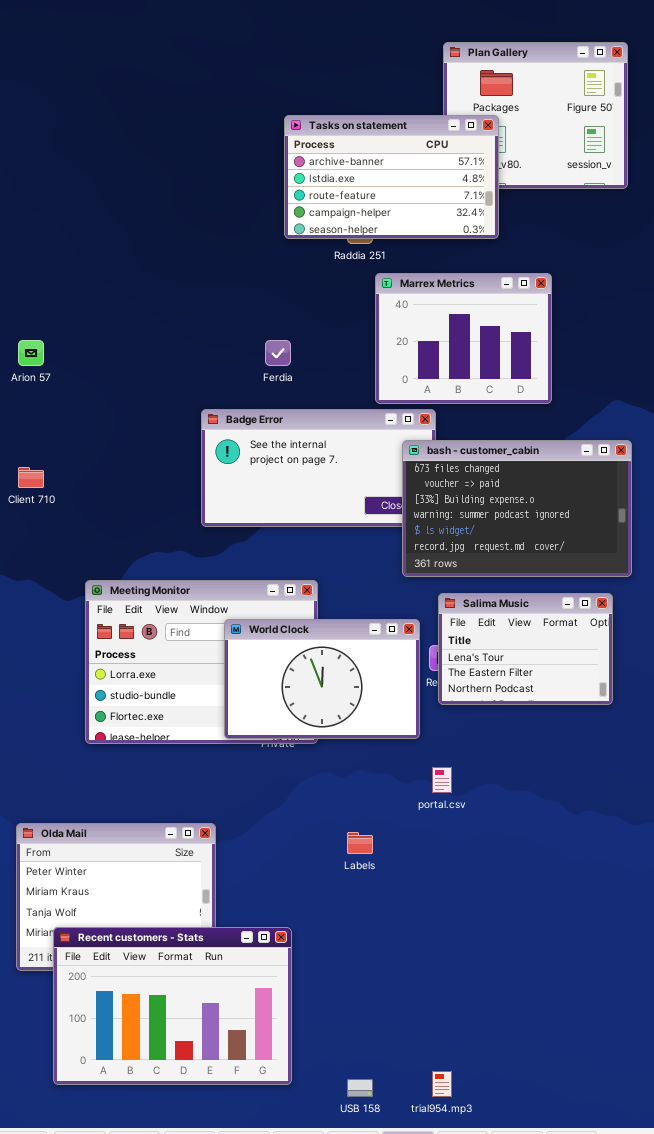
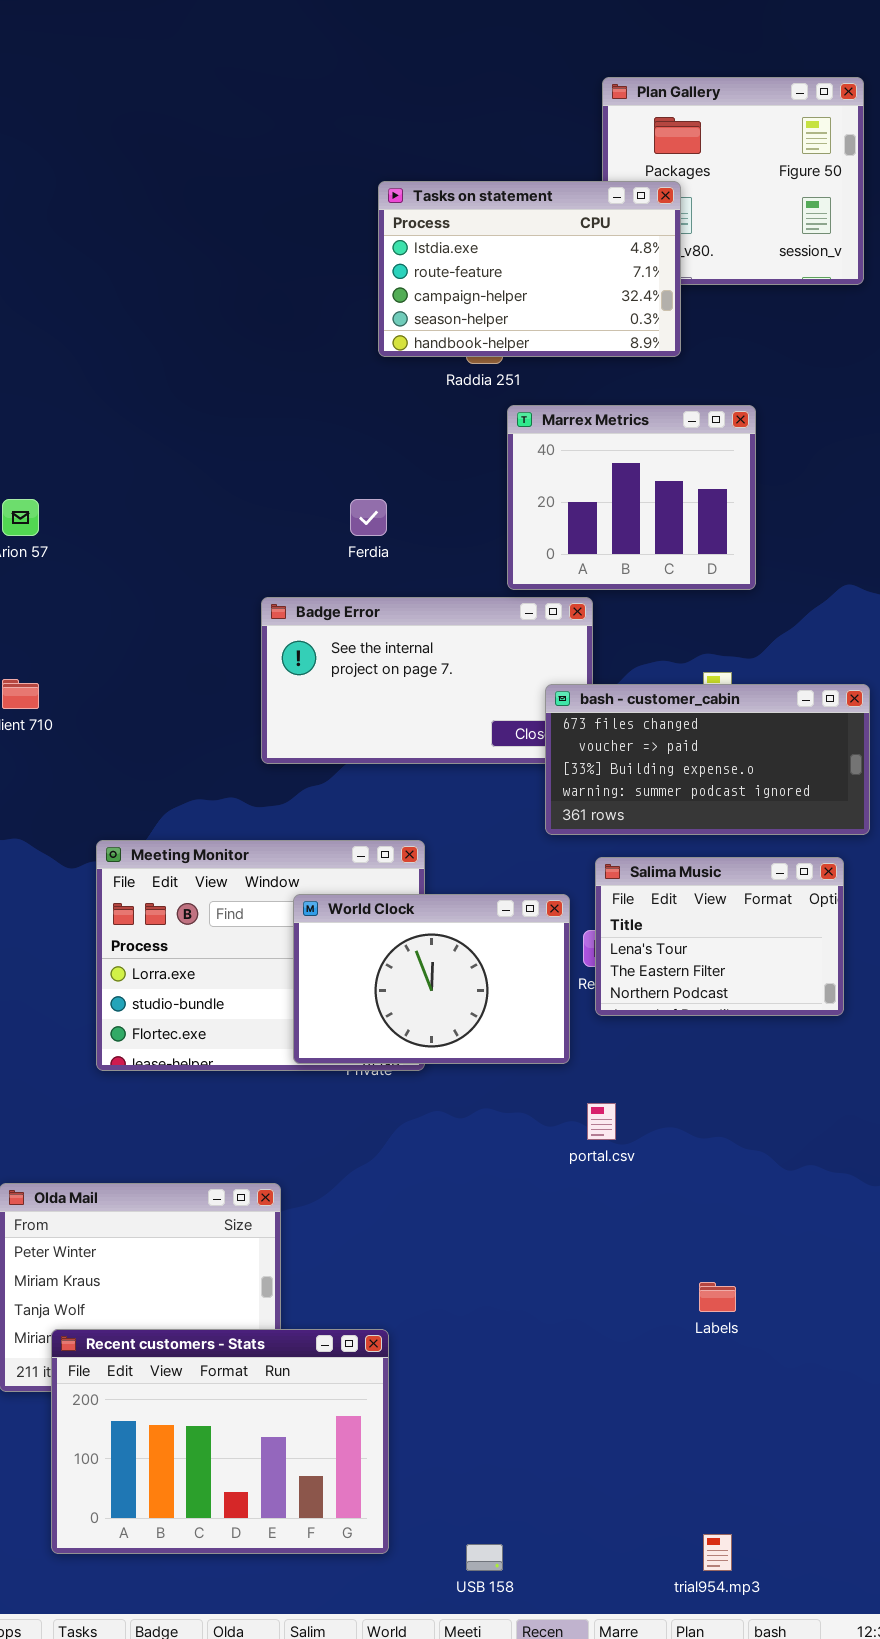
Tasks on statement: [284,115,499,239] -> [378,181,681,357], scrolled down 1 row
bash - customer_cabin: [402,440,632,577] -> [545,684,870,835], resized
Labels: [347,832,373,854] -> [699,1282,736,1312], moved
trial954.mp3: [432,1071,452,1097] -> [703,1534,732,1571], moved

